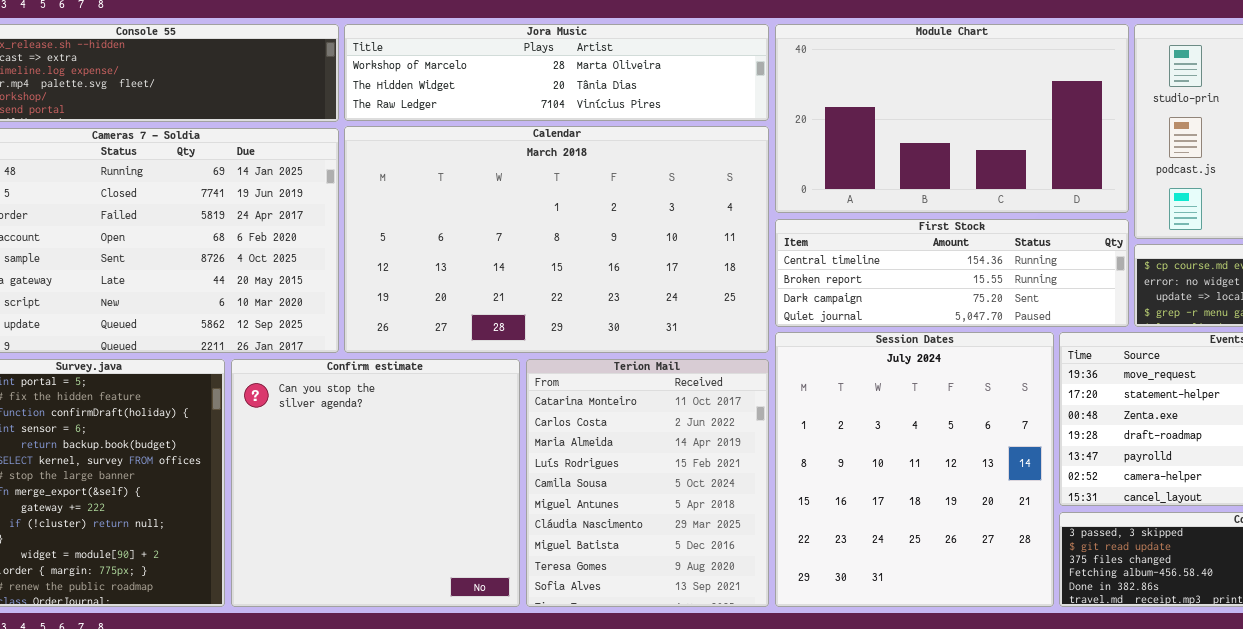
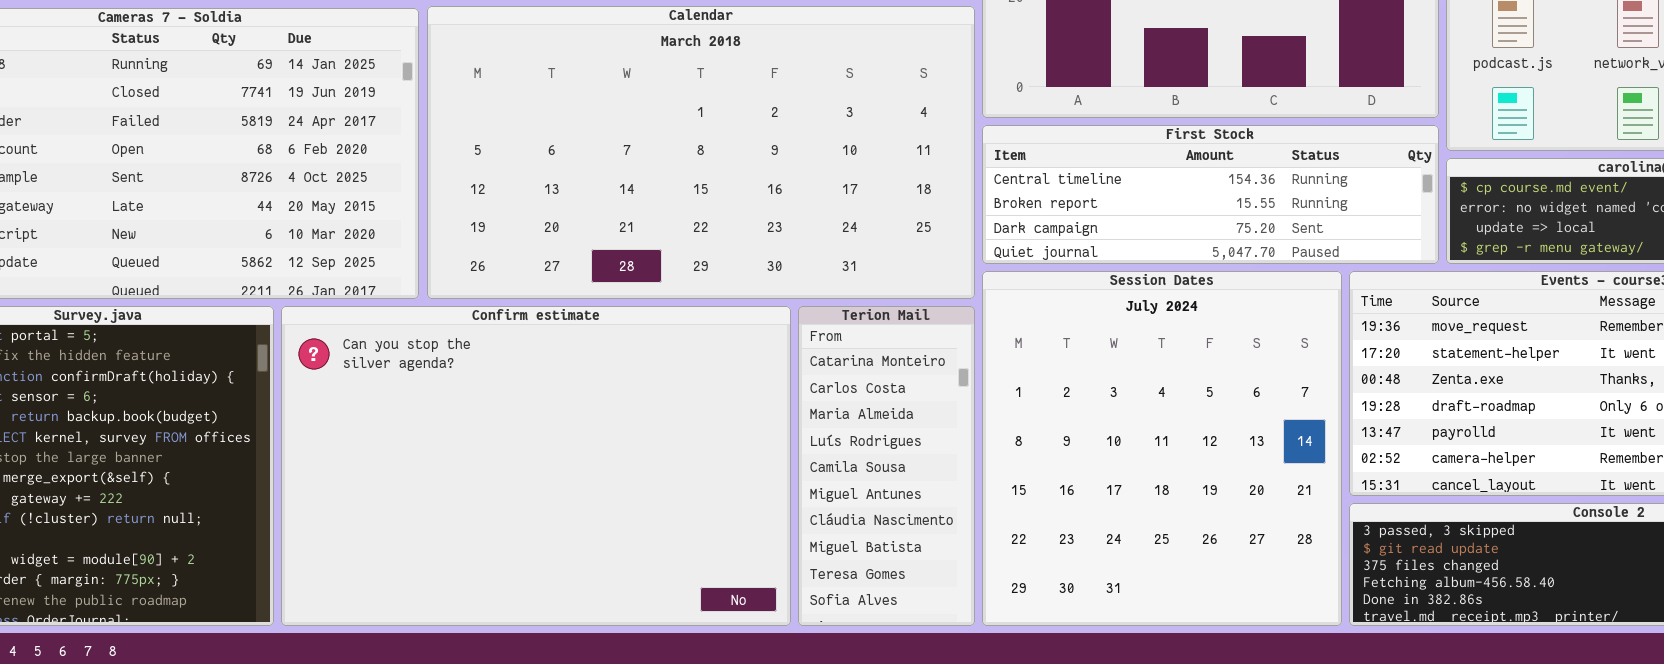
Confirm estimate: [231,359,520,607] -> [281,306,791,626], resized
Terion Mail: [526,359,769,607] -> [798,306,975,626], resized

